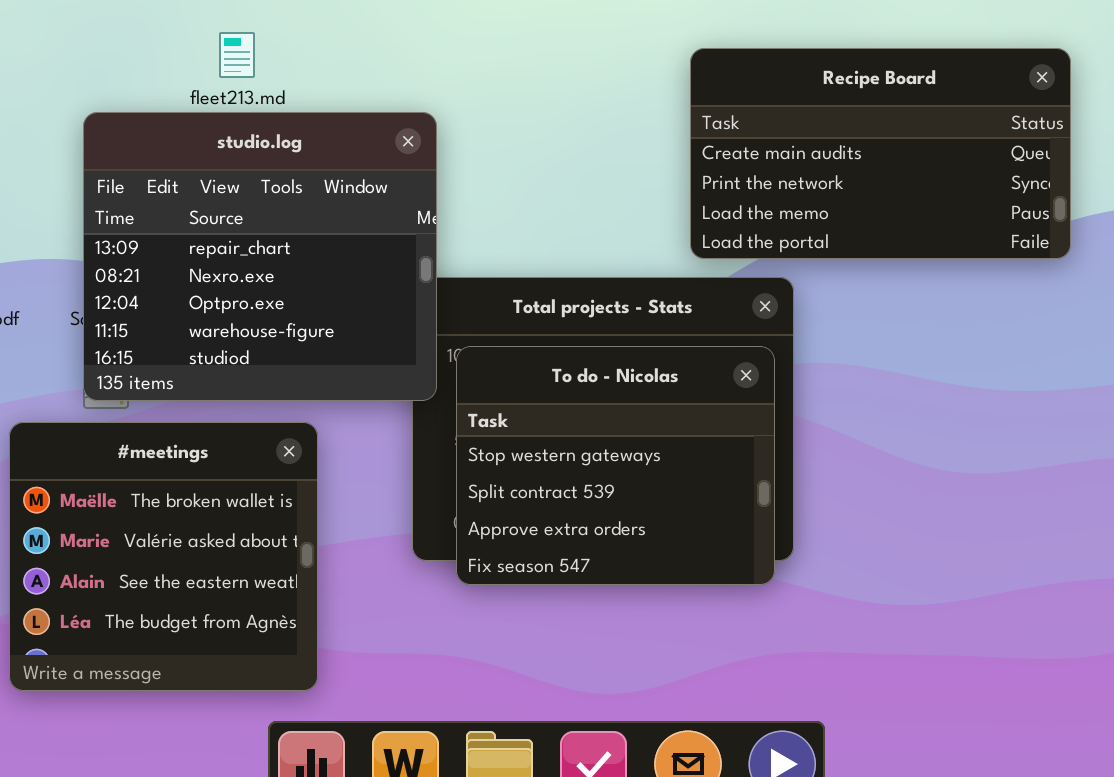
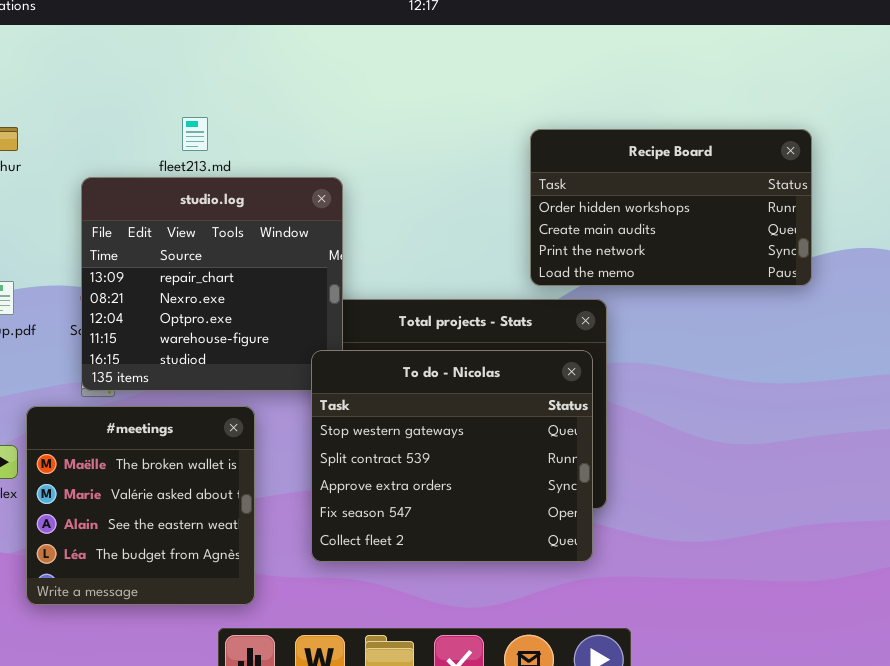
Recipe Board: [690,48,1071,259] -> [530,129,812,286], scrolled up 1 row
To do - Nicolas: [456,346,775,585] -> [311,350,593,562], resized

